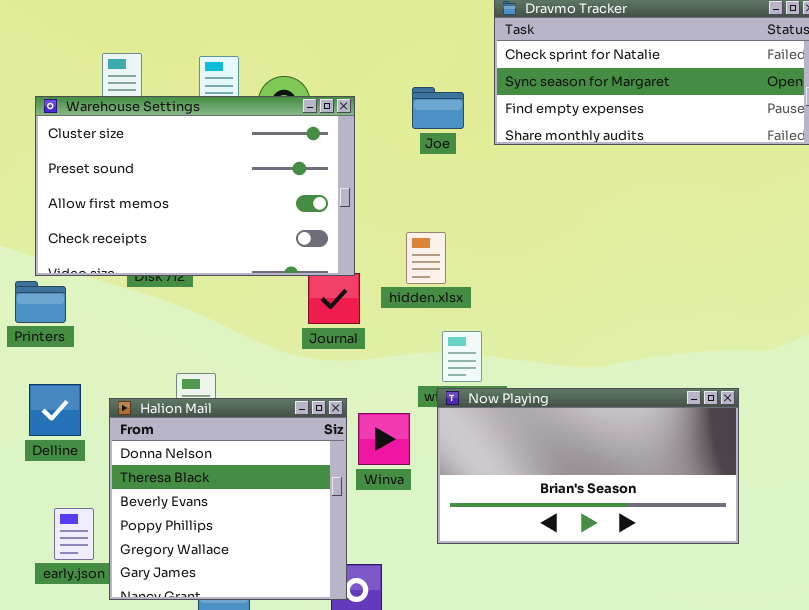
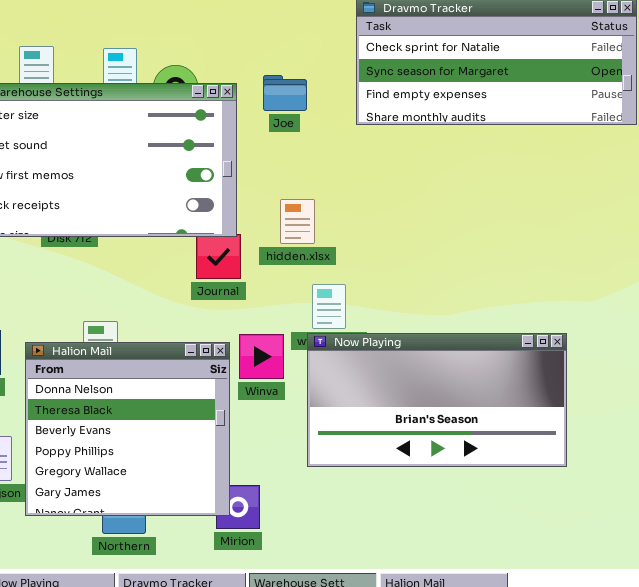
Joe: [412,87,464,129] -> [263,75,307,111], moved
Winva: [358,413,410,465] -> [239,334,284,379], moved

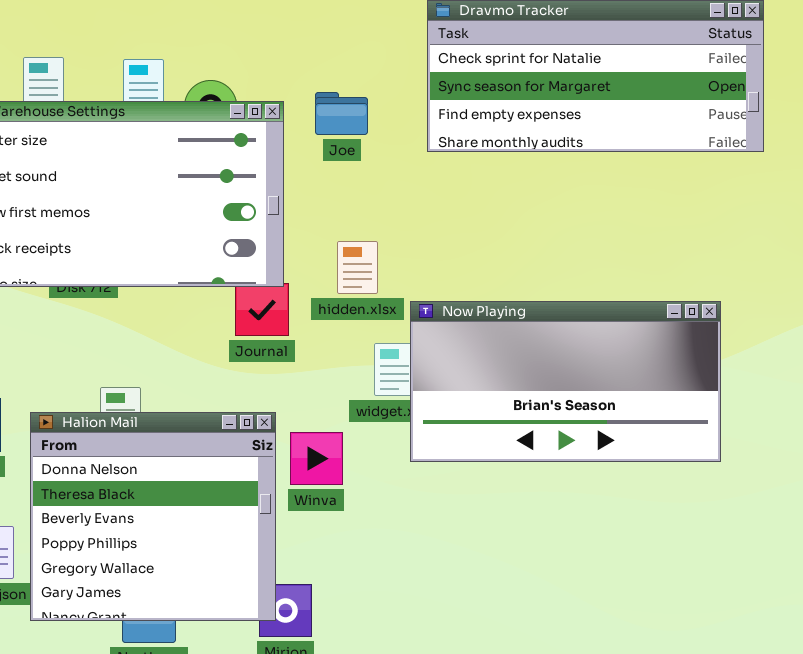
Now Playing: [307,333,567,467] -> [410,301,721,462], moved
Winva: [239,334,284,379] -> [290,432,343,485], moved

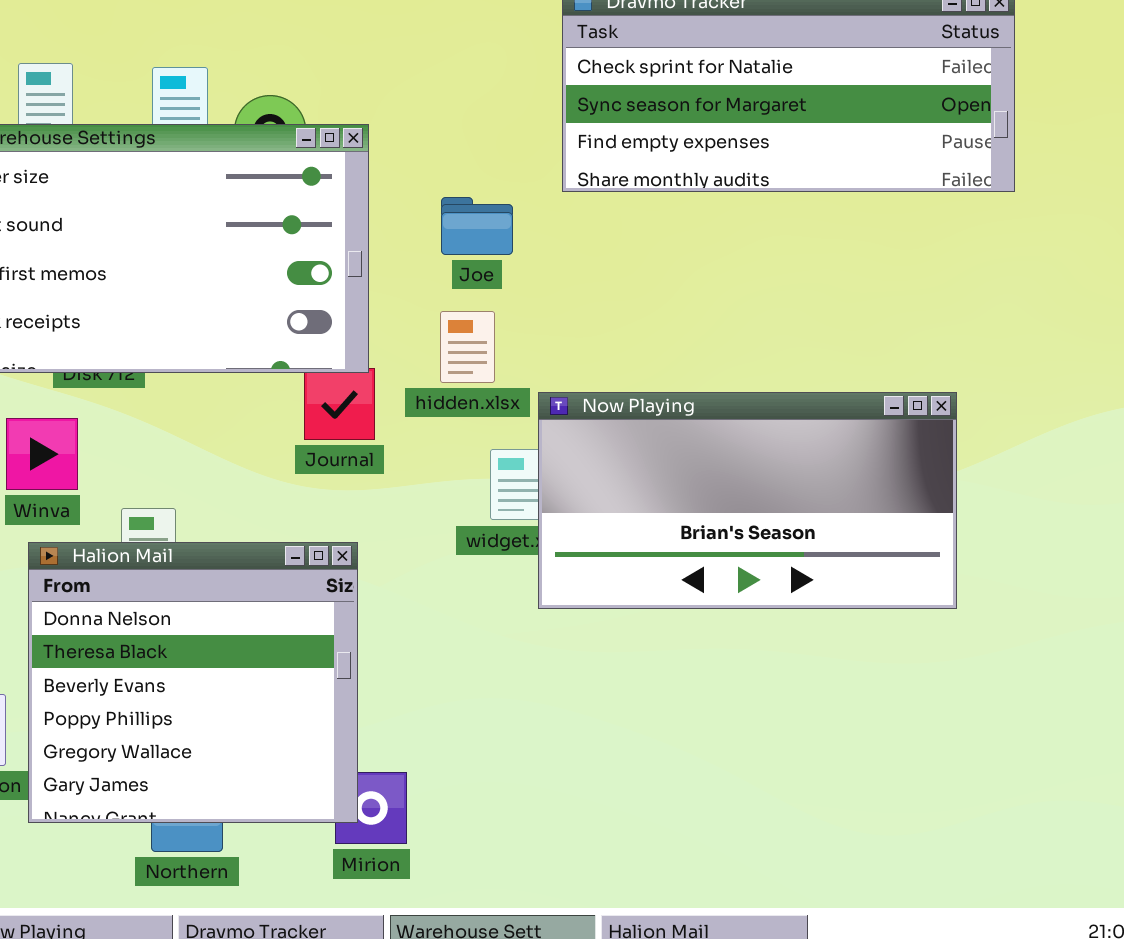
Joe: [315,92,368,135] -> [441,197,513,255], moved
Winva: [290,432,343,485] -> [6,418,78,490], moved

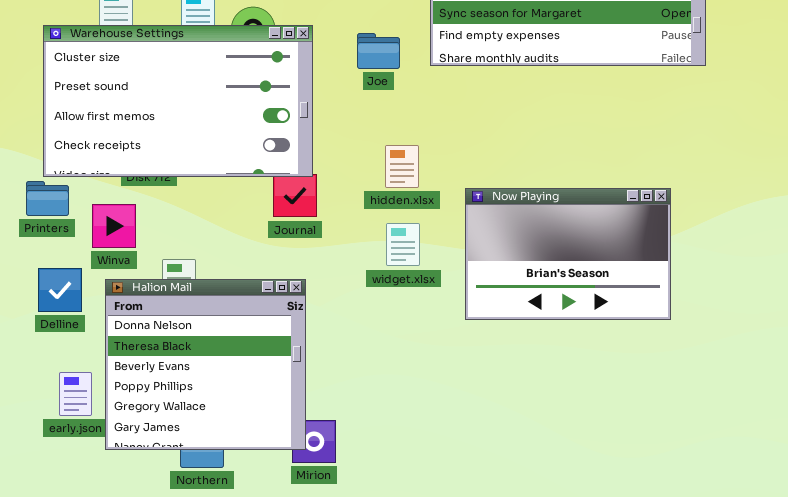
Joe: [441,197,513,255] -> [357,33,400,69], moved
hidden.xlsx: [440,311,495,383] -> [385,145,419,188], moved
Now Playing: [538,392,957,609] -> [465,188,671,320], resized

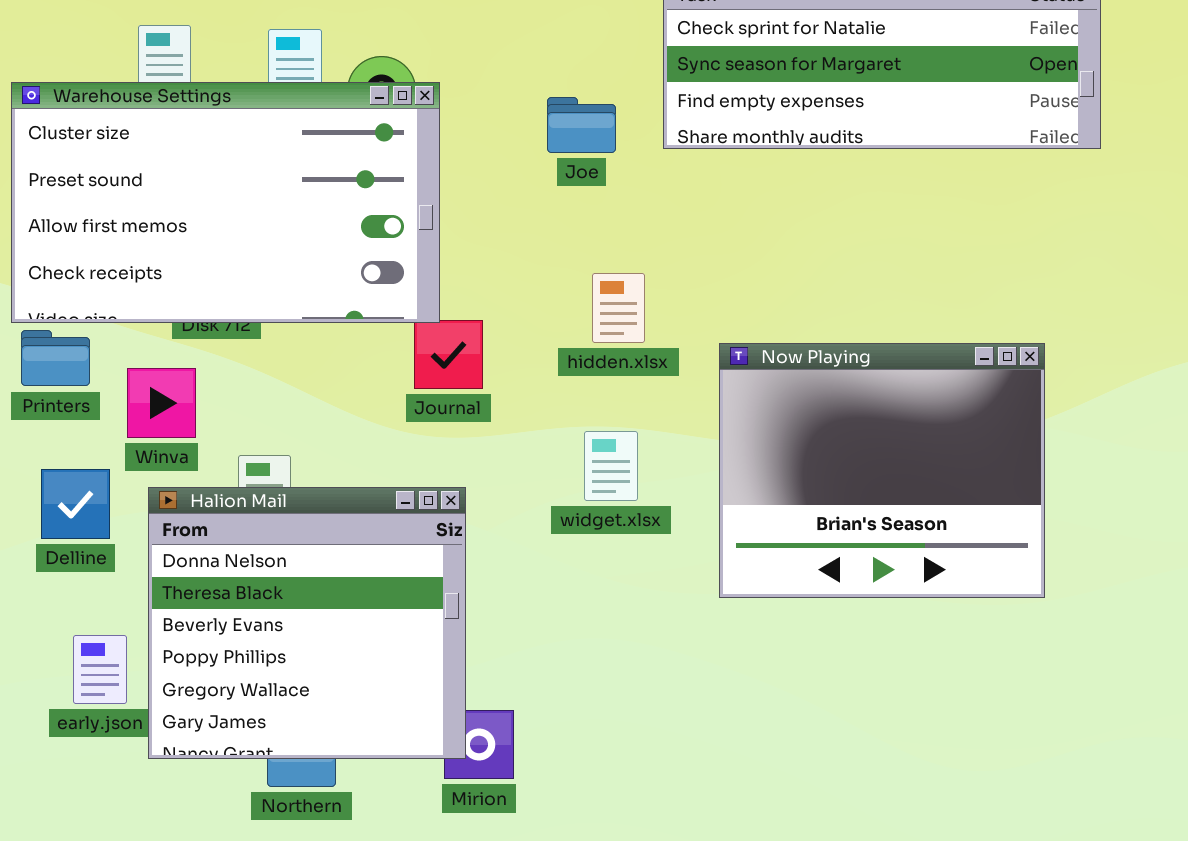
Warehouse Settings: [43,25,313,177] -> [11,82,440,323], moved
Now Playing: [465,188,671,320] -> [719,343,1045,598], resized
widget.xlsx: [386,223,420,266] -> [584,431,638,501], moved

